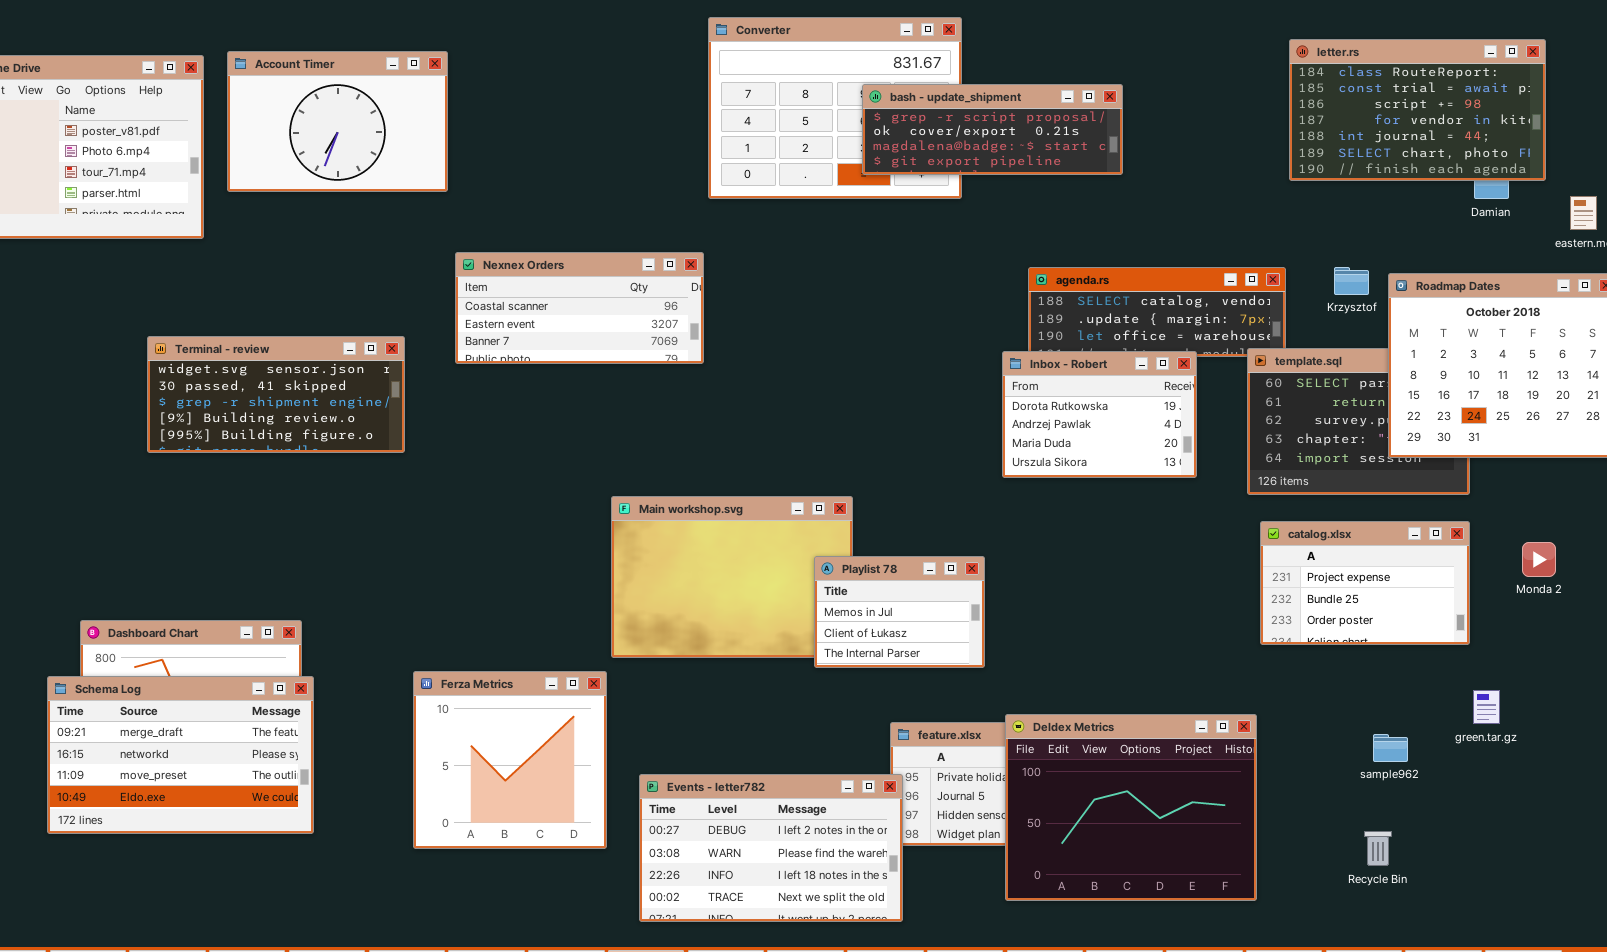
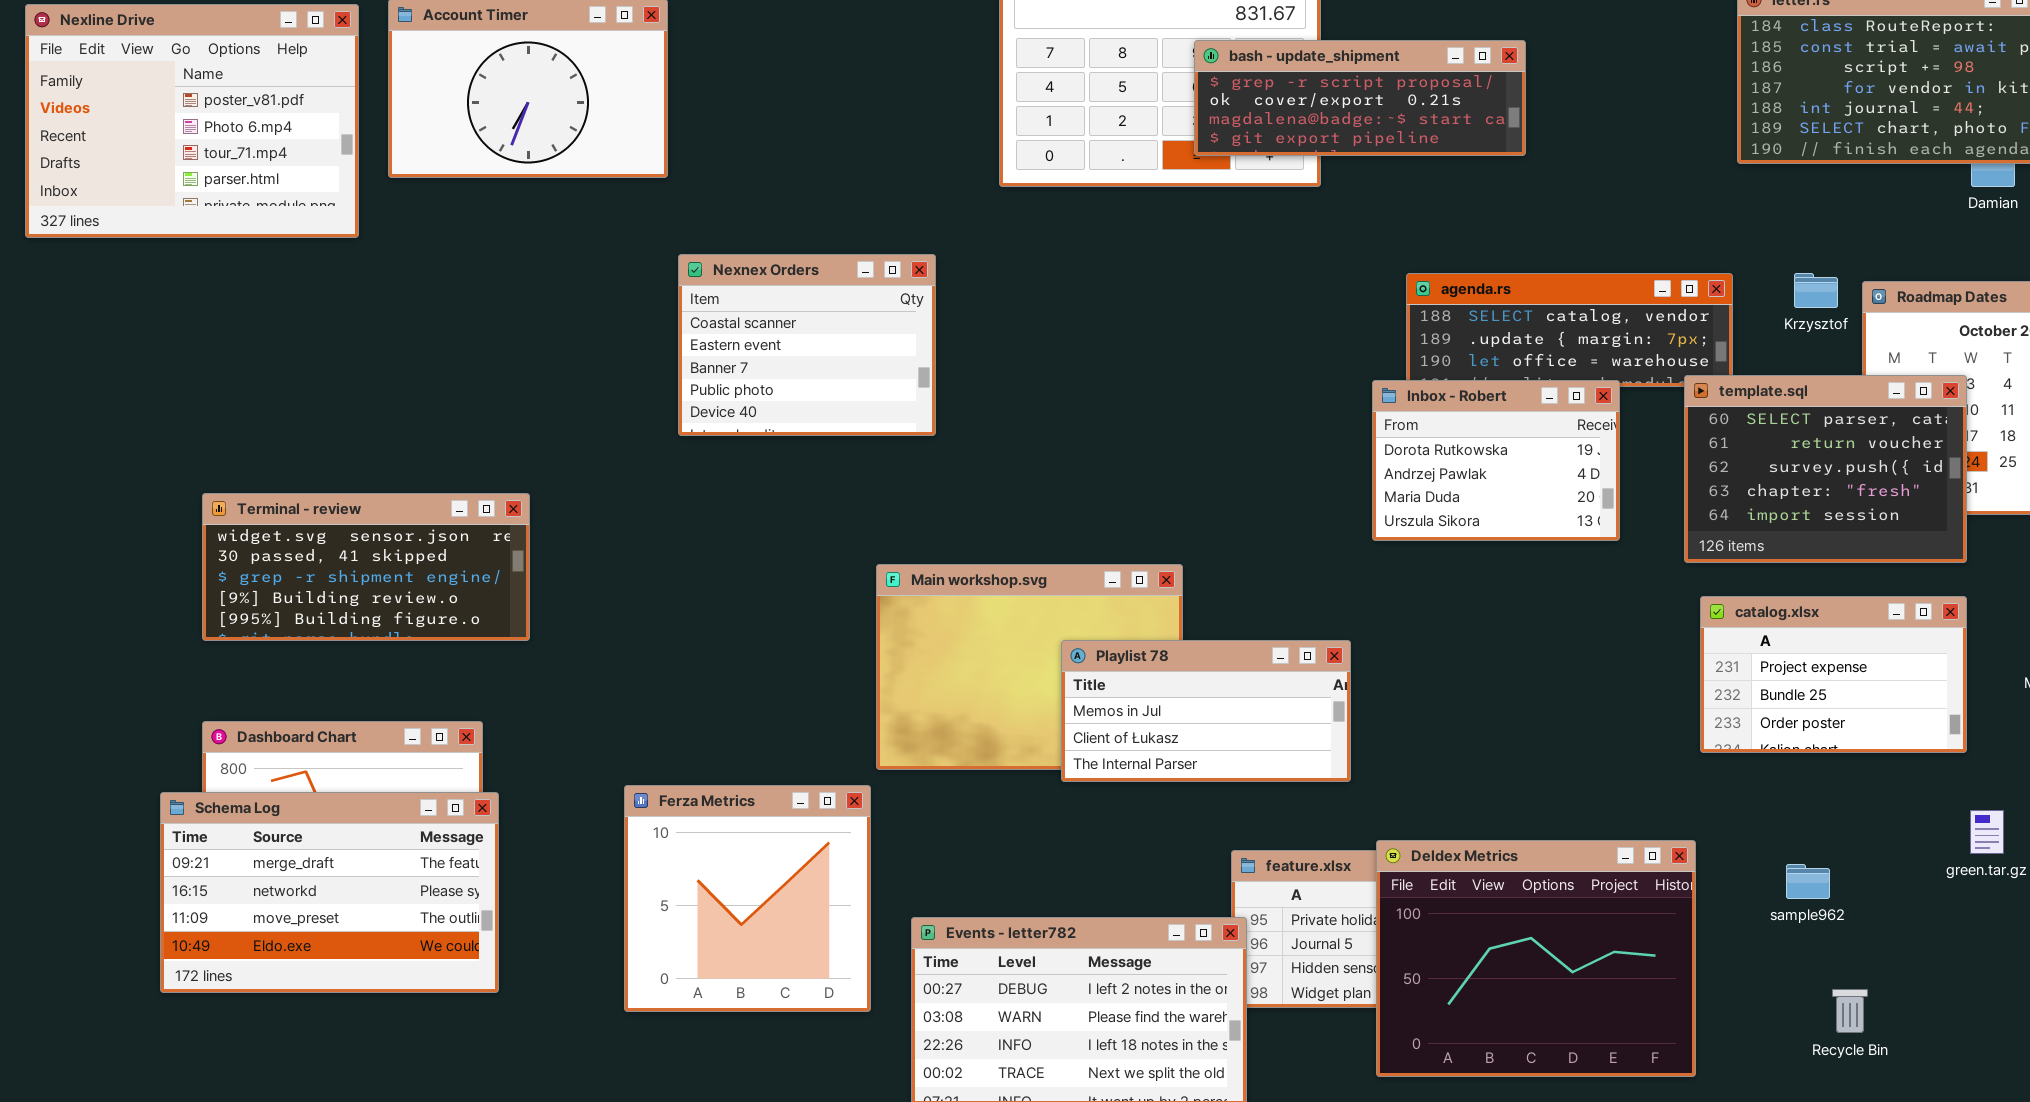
Nexnex Orders: [455,252,704,364] -> [678,254,936,436], resized
Terminal - review: [147,336,405,453] -> [202,493,530,641], moved
template.sql: [1247,348,1470,495] -> [1684,375,1967,563], raised
Playlist 78: [814,556,985,668] -> [1061,640,1351,782], resized
sample962: [1373,734,1408,762] -> [1786,864,1830,899], moved

